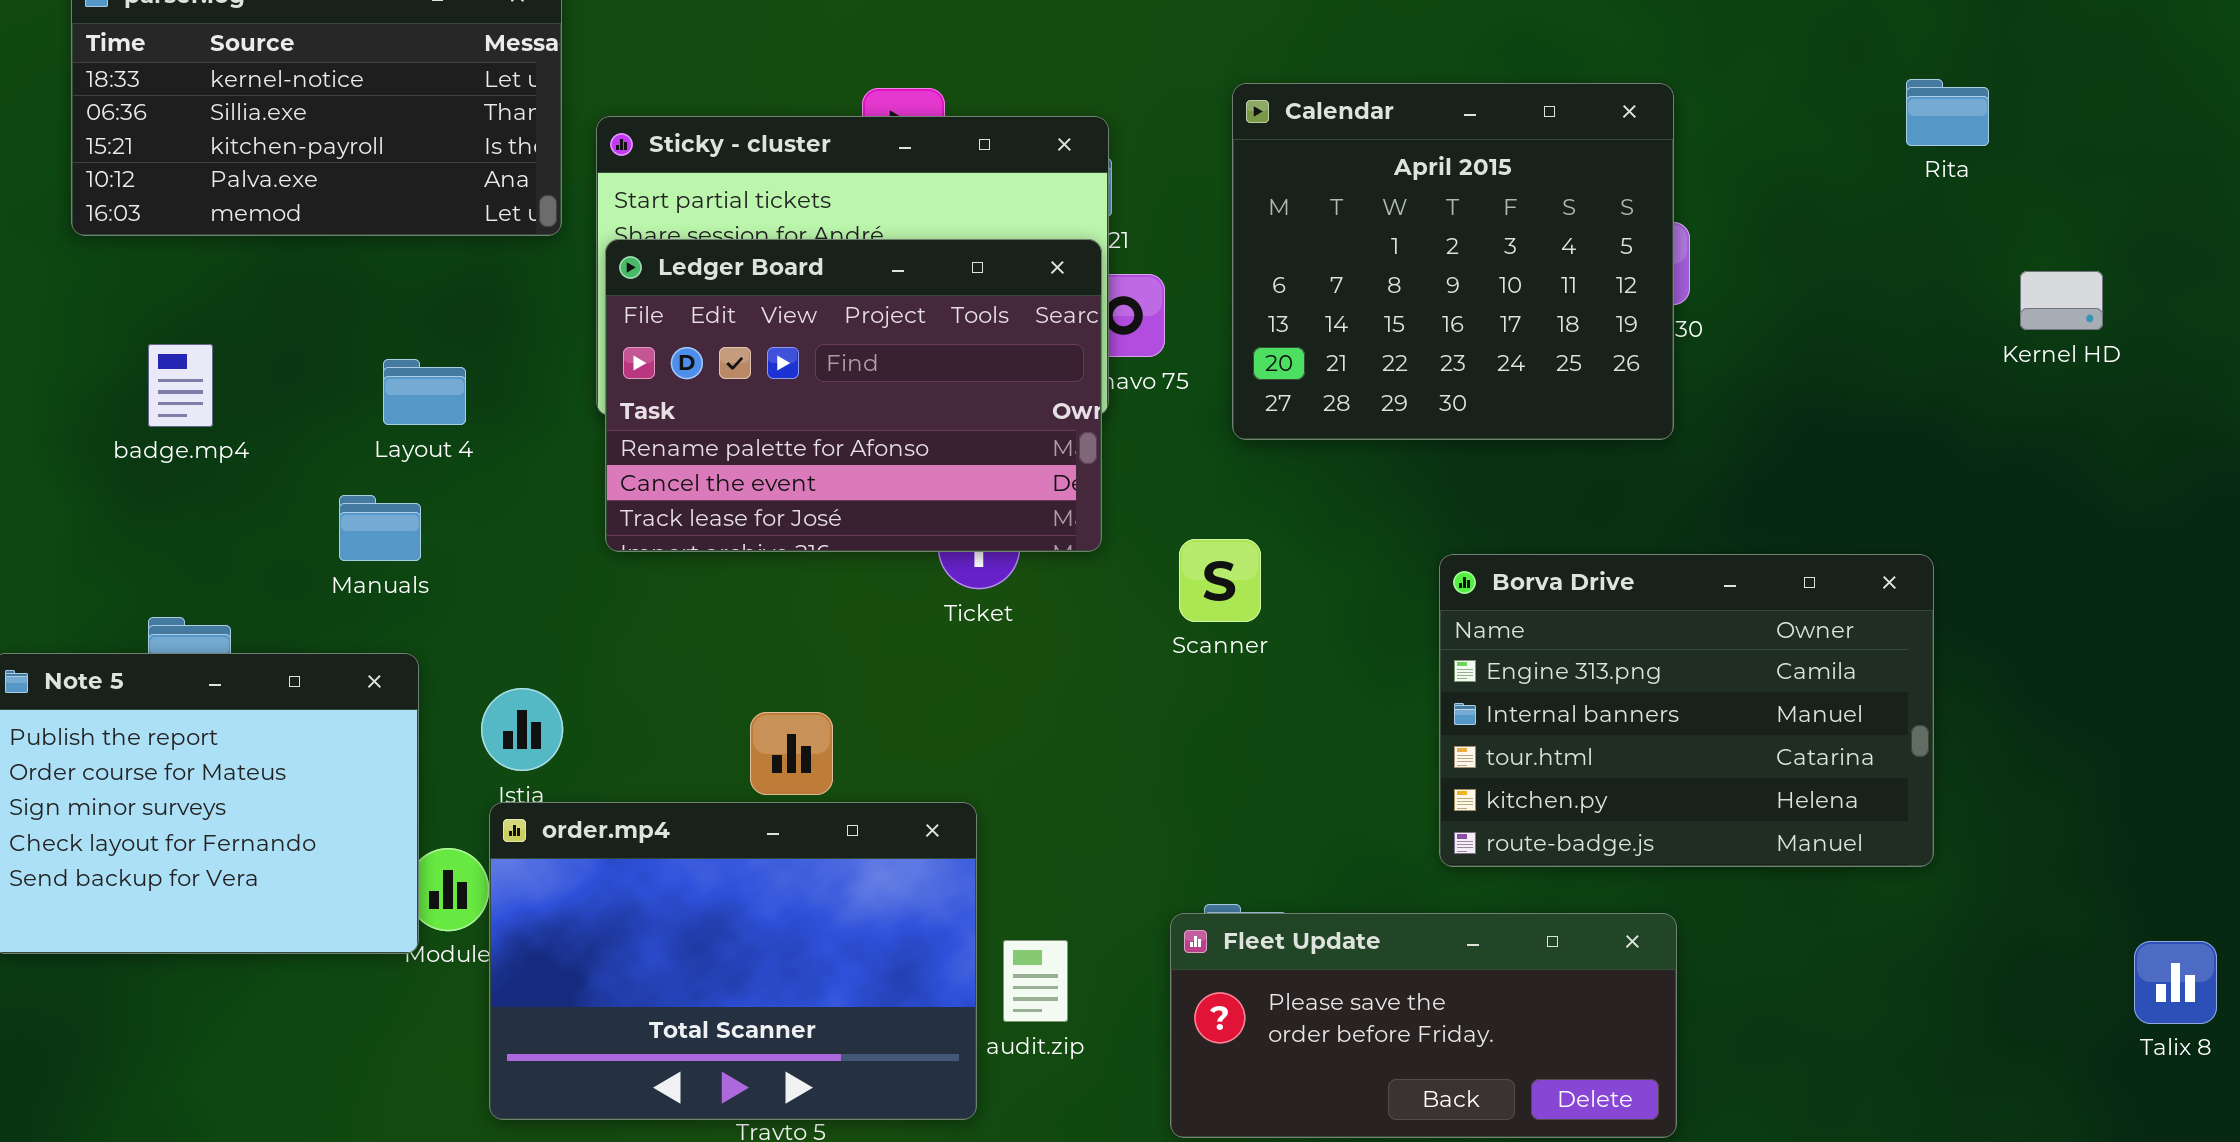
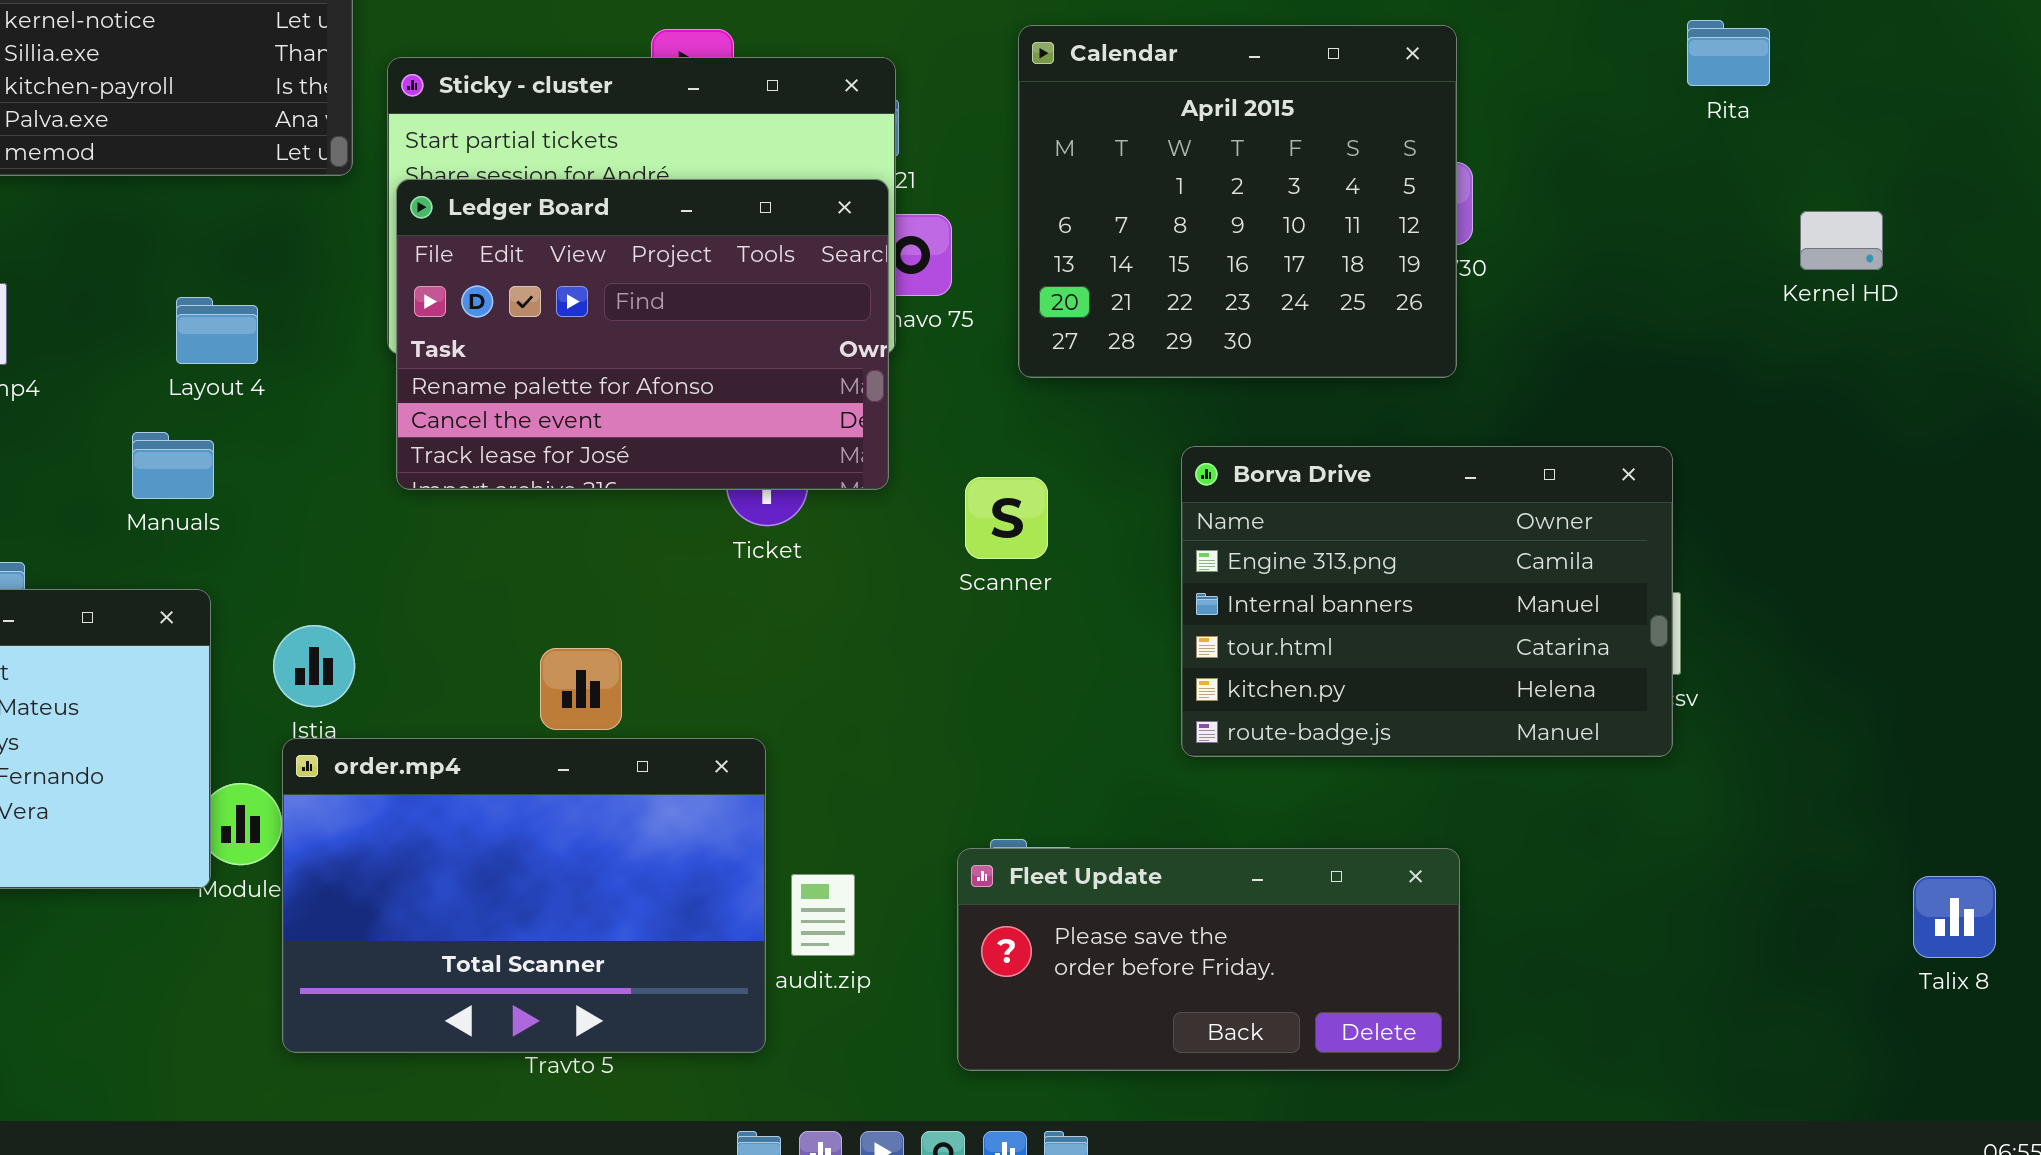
Borva Drive: [1439,554,1934,867] -> [1181,446,1673,757], moved

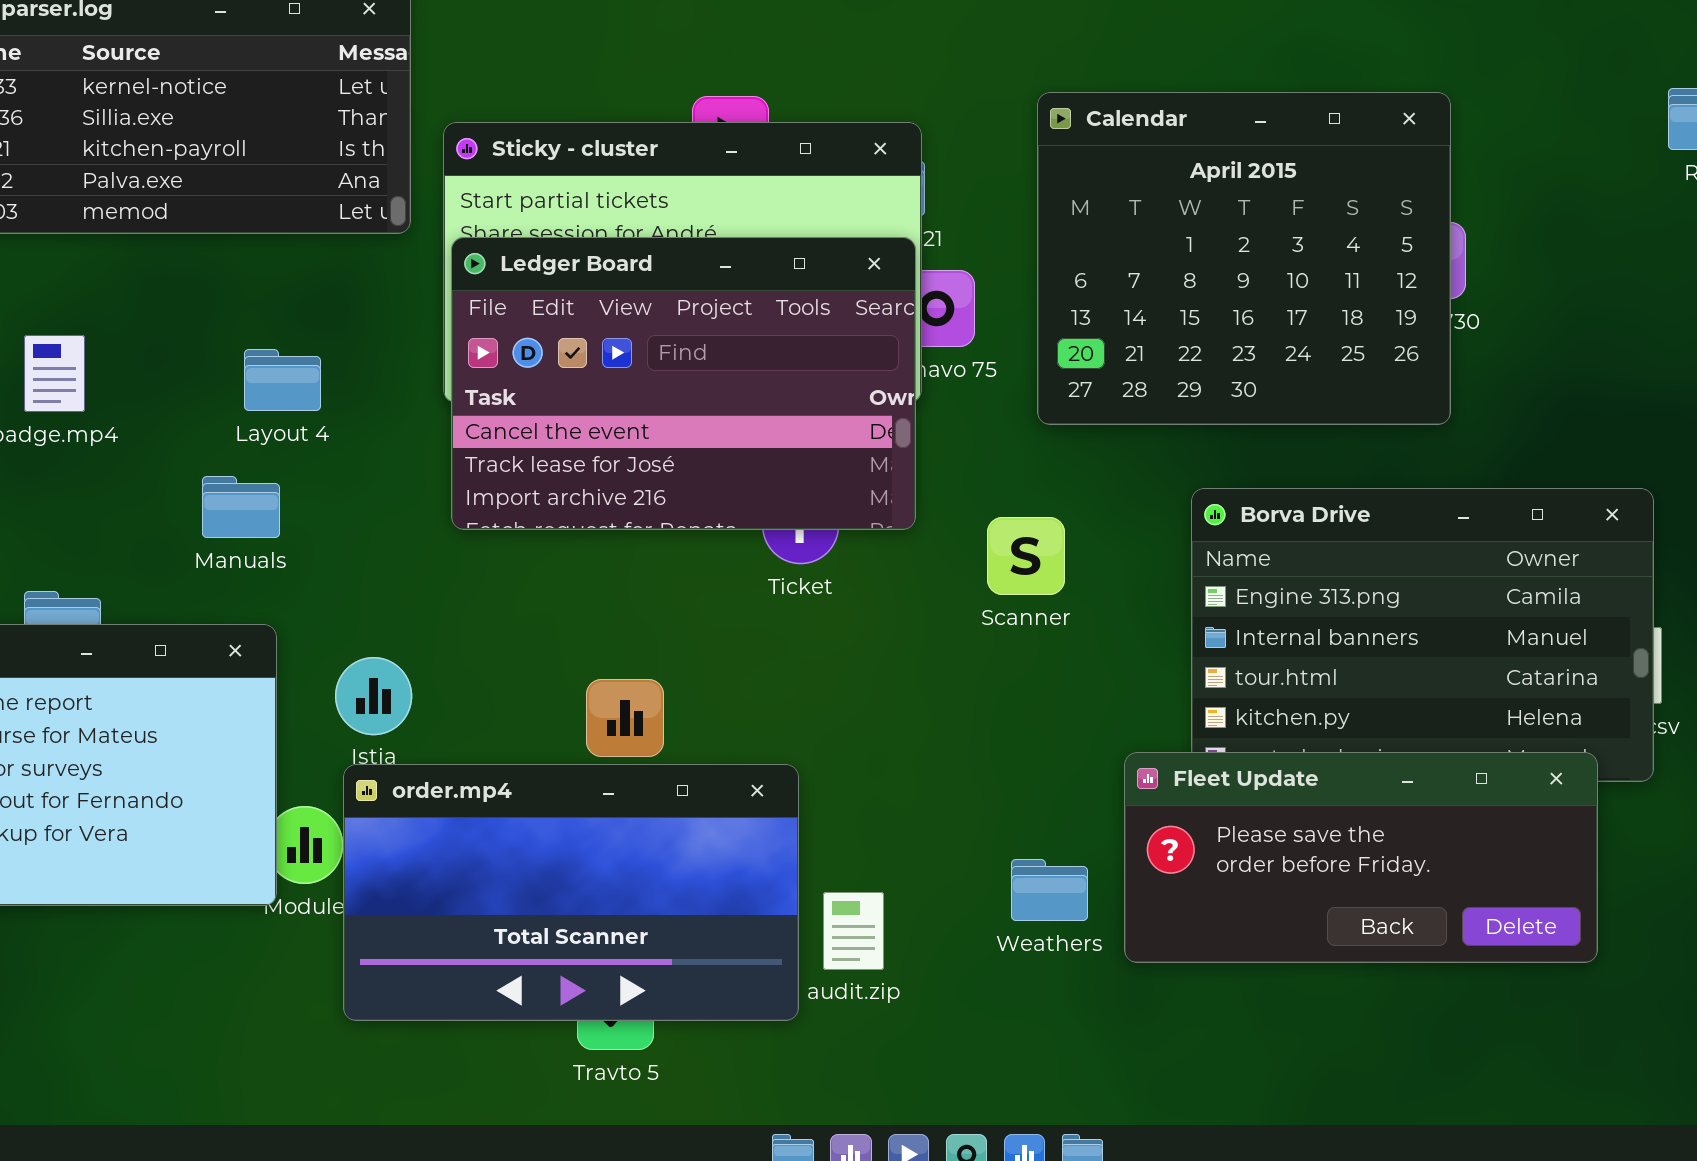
Ledger Board: [396,179,889,490] -> [451,237,916,530], scrolled down 1 row
order.mp4: [282,738,766,1053] -> [343,764,799,1021], resized
Fleet Update: [957,848,1460,1071] -> [1124,752,1598,963], moved

